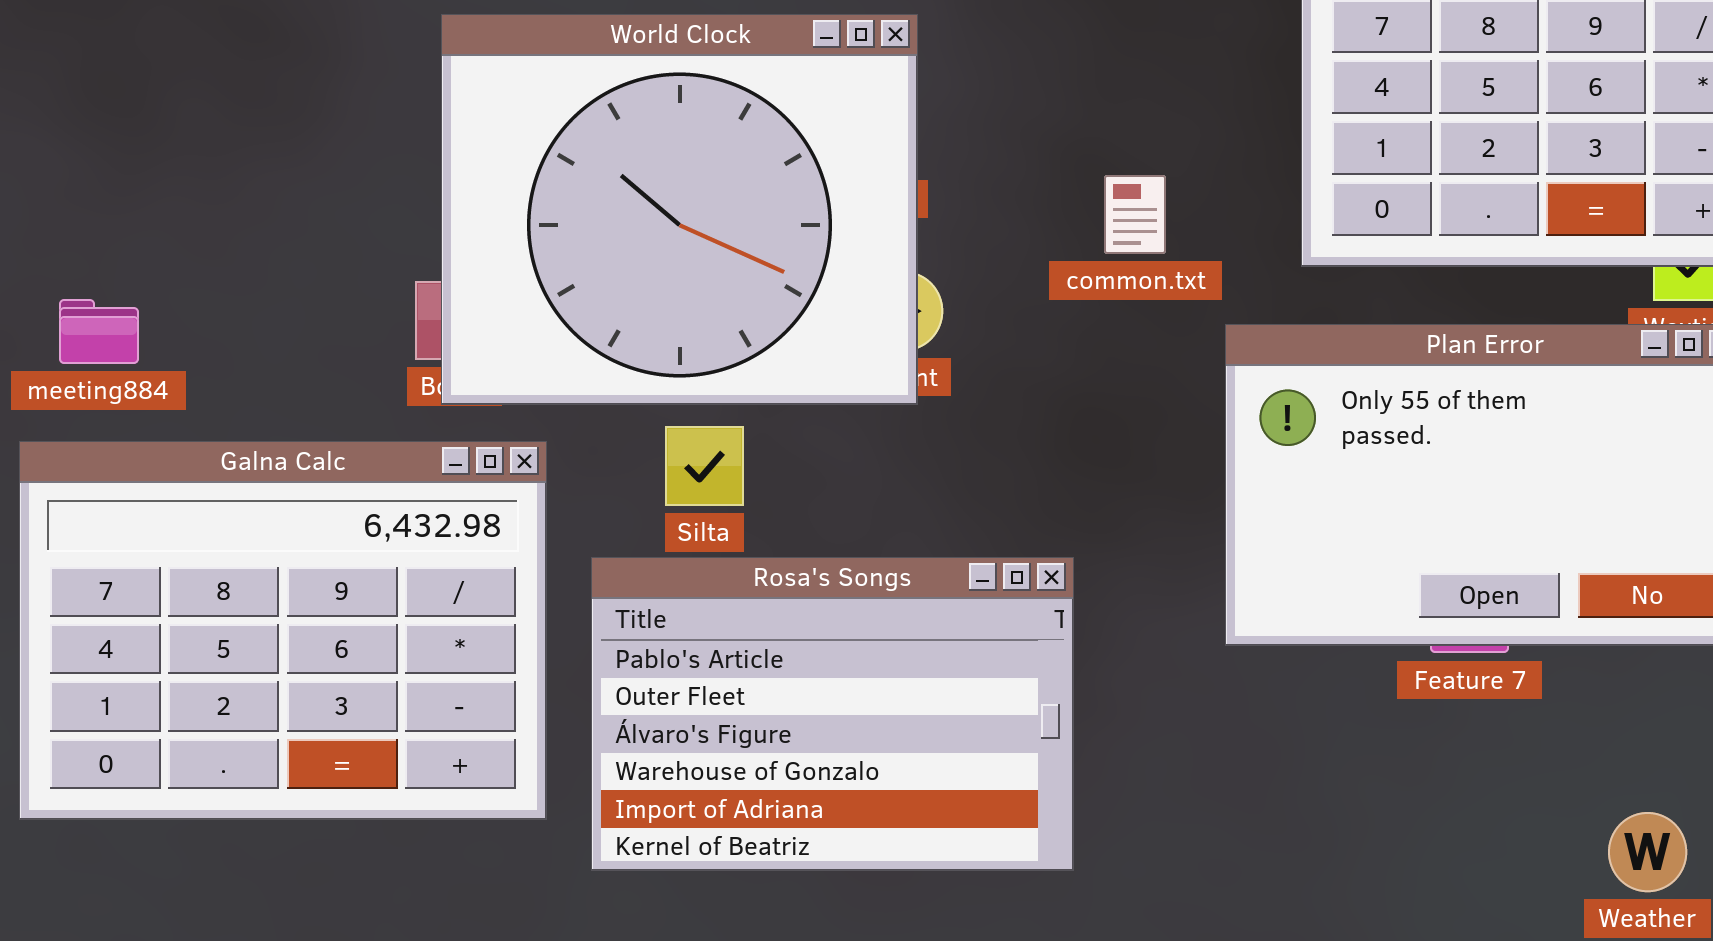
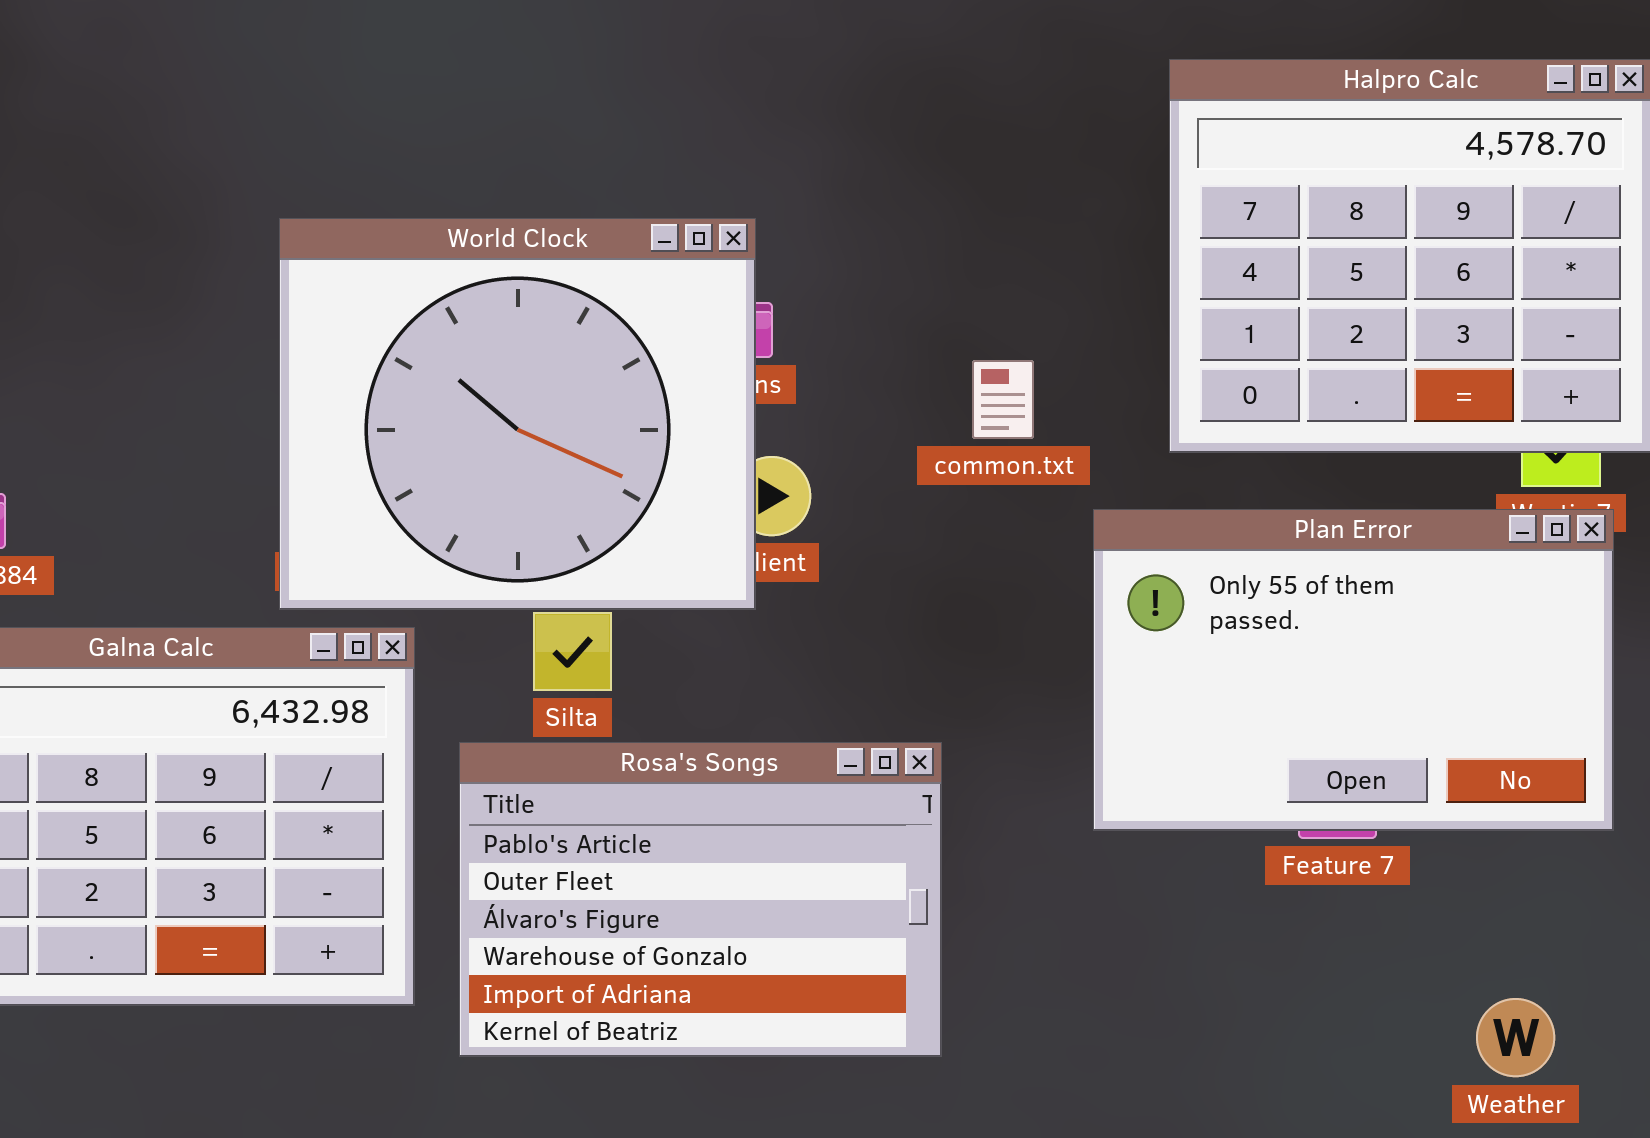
World Clock: [441,14,918,405] -> [279,218,756,610], moved

